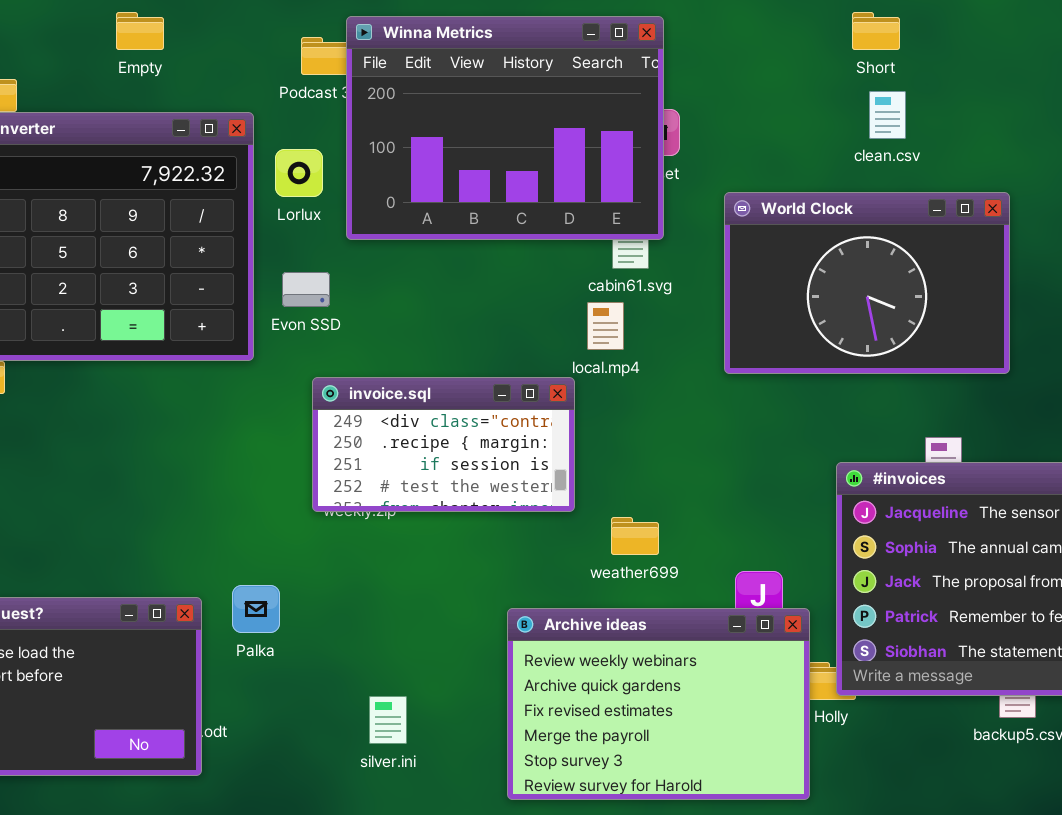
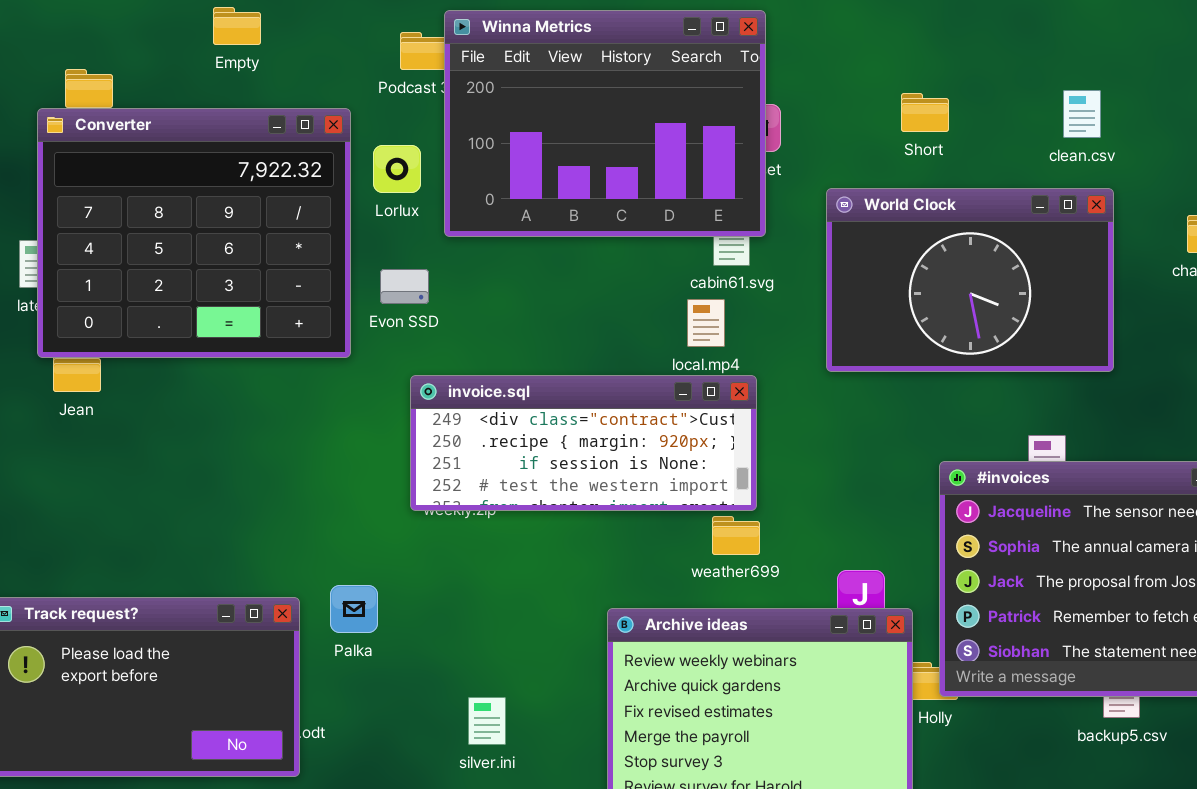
Short: [852,12,900,50] -> [901,93,949,132], moved
clean.csv: [869,91,906,139] -> [1063,90,1101,138], moved
invoice.sql: [312,377,575,512] -> [410,375,757,511], resized

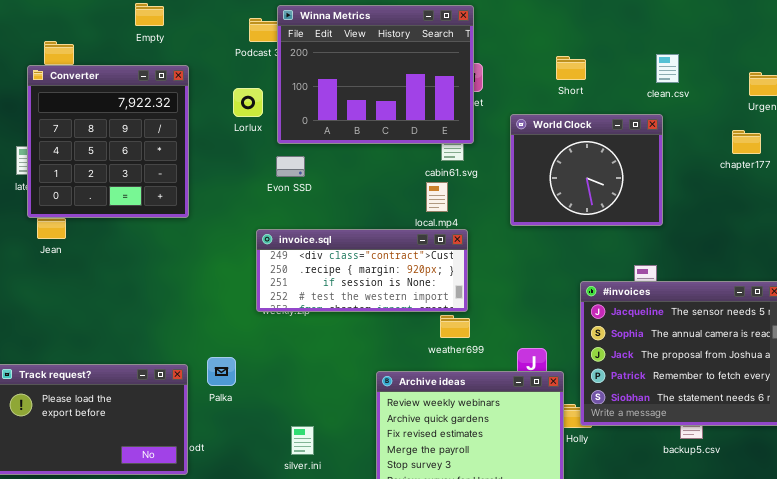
Converter: [37,108,351,358] -> [27,65,189,218], resized
World Clock: [826,188,1114,372] -> [510,114,663,226], resized
Evon SSD: [380,269,429,304] -> [276,156,305,177], moved

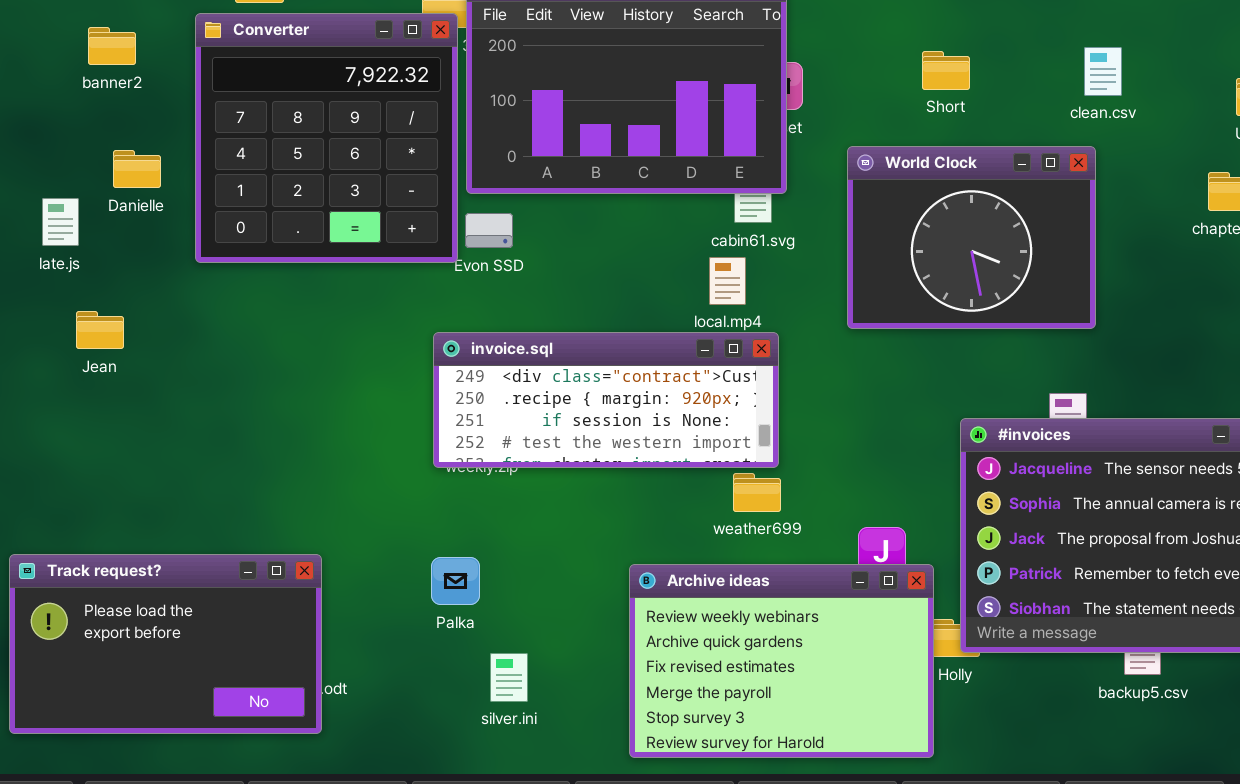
Converter: [27,65,189,218] -> [195,13,458,263], moved
Palka: [207,357,236,386] -> [431,557,480,605], moved

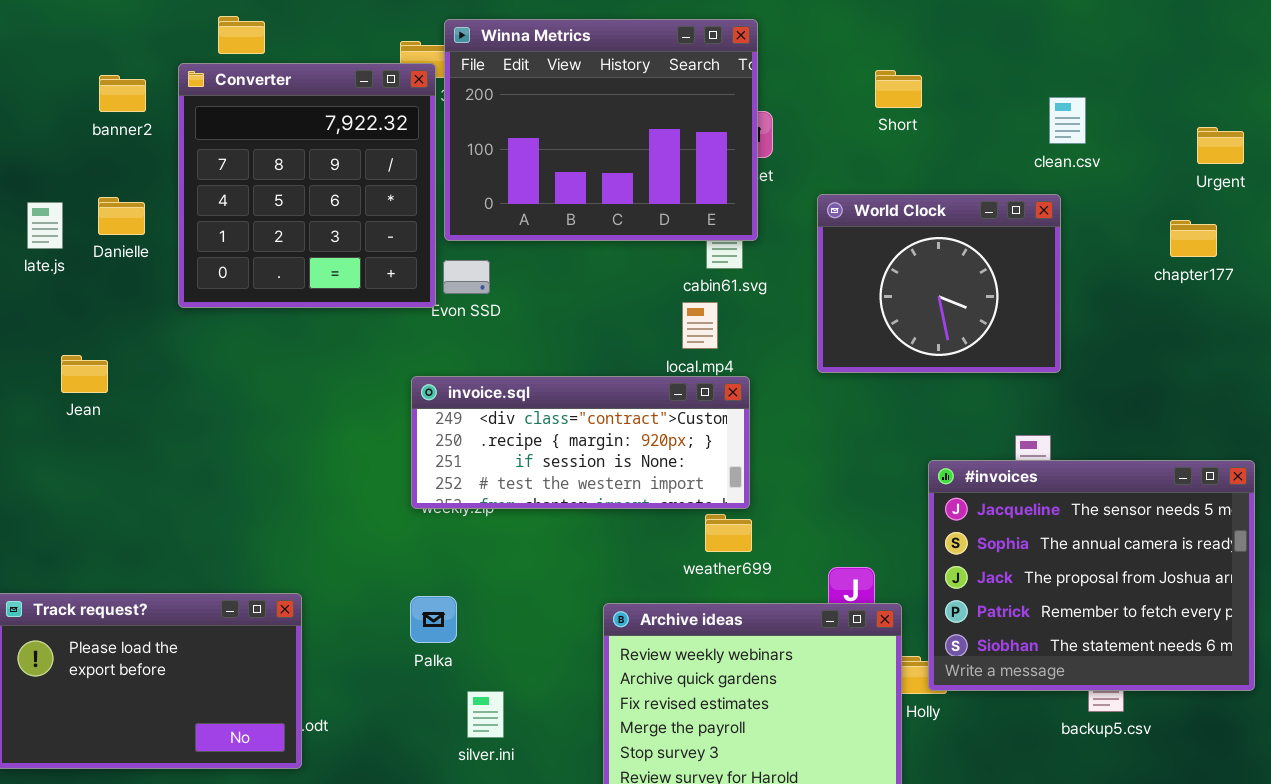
banner2: [88,27,136,65] -> [99,75,146,112], moved
Short: [922,51,970,90] -> [875,70,922,108], moved
late.js: [42,198,79,246] -> [27,202,63,249], moved

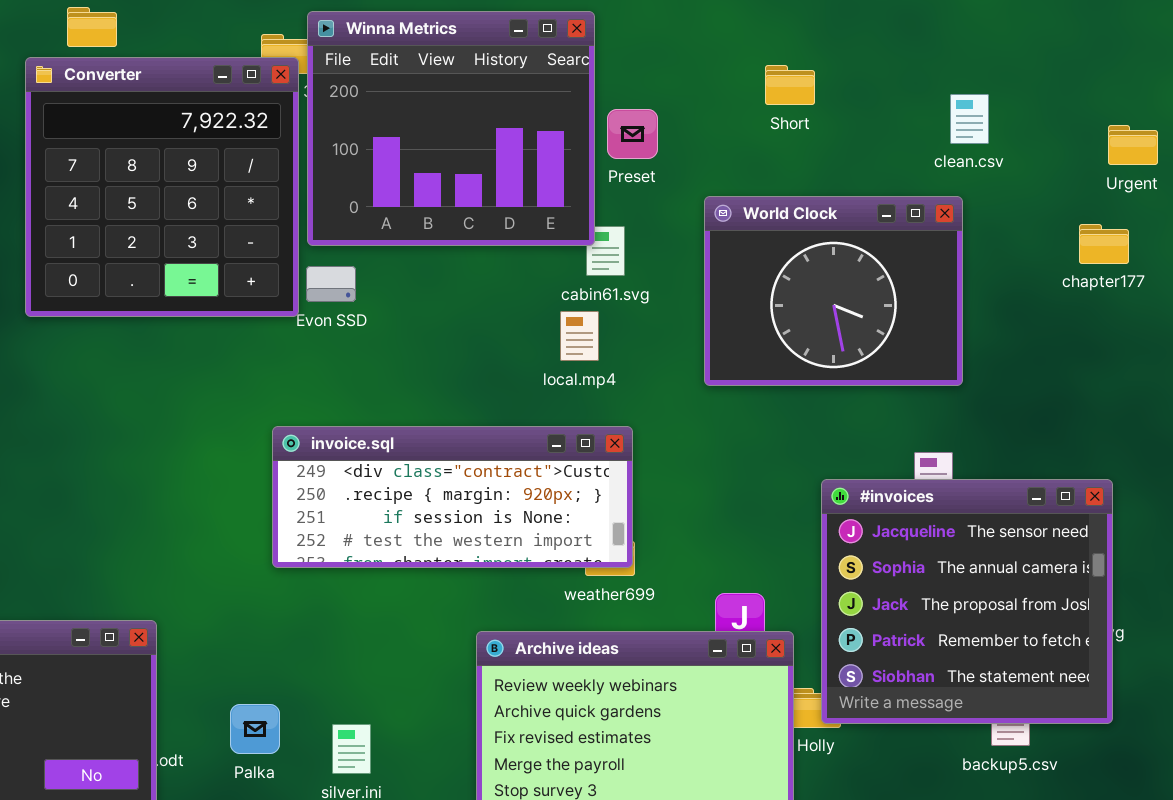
Winna Metrics: [444,19,758,241] -> [307,11,595,246], resized
invoice.sql: [411,376,750,509] -> [272,426,633,568], moved
#invoices: [928,460,1255,691] -> [821,479,1113,724], resized
Palka: [410,596,457,643] -> [230,704,280,754], moved

